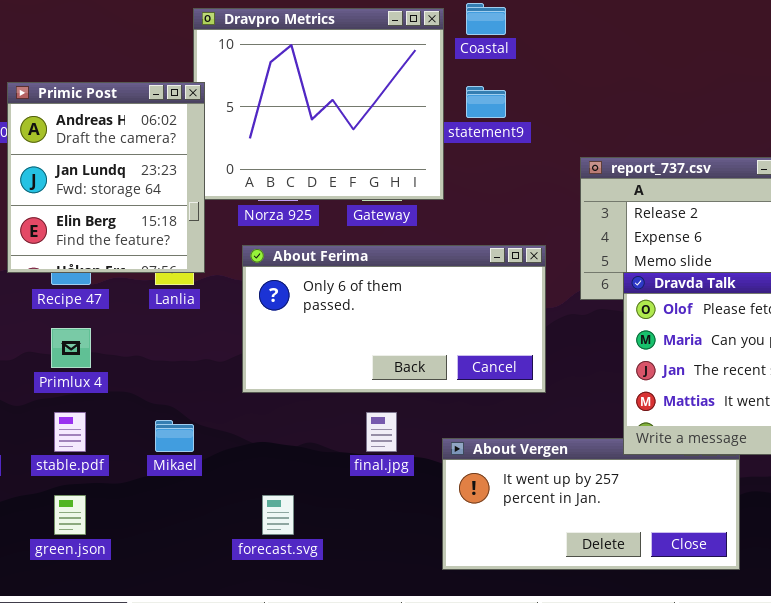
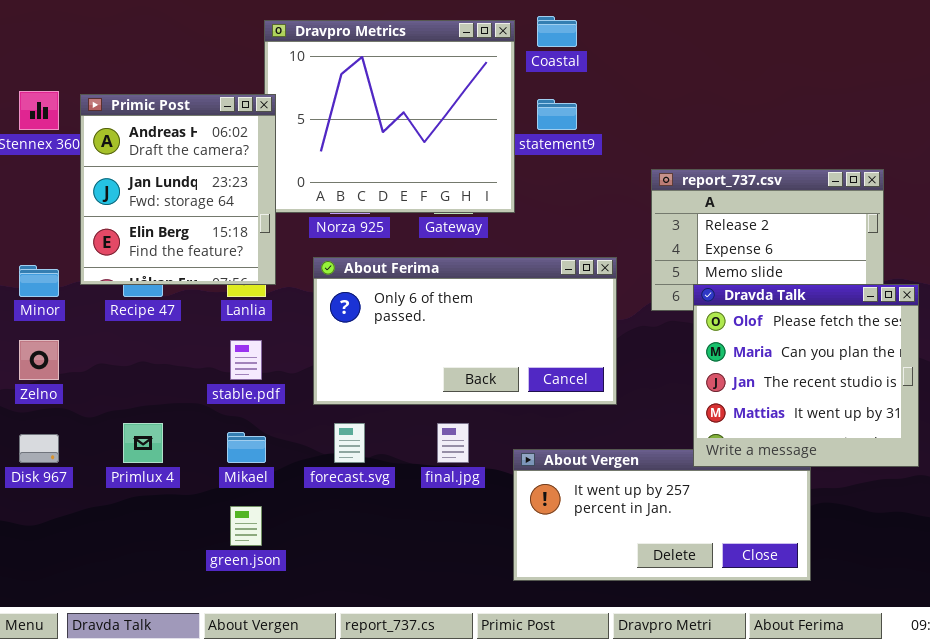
Primlux 4: [51,328,91,368] -> [123,423,163,463], moved
stable.pdf: [54,412,86,452] -> [230,340,262,380], moved
green.json: [54,495,86,535] -> [230,506,262,546], moved
forecast.svg: [262,495,294,535] -> [334,423,365,463], moved

